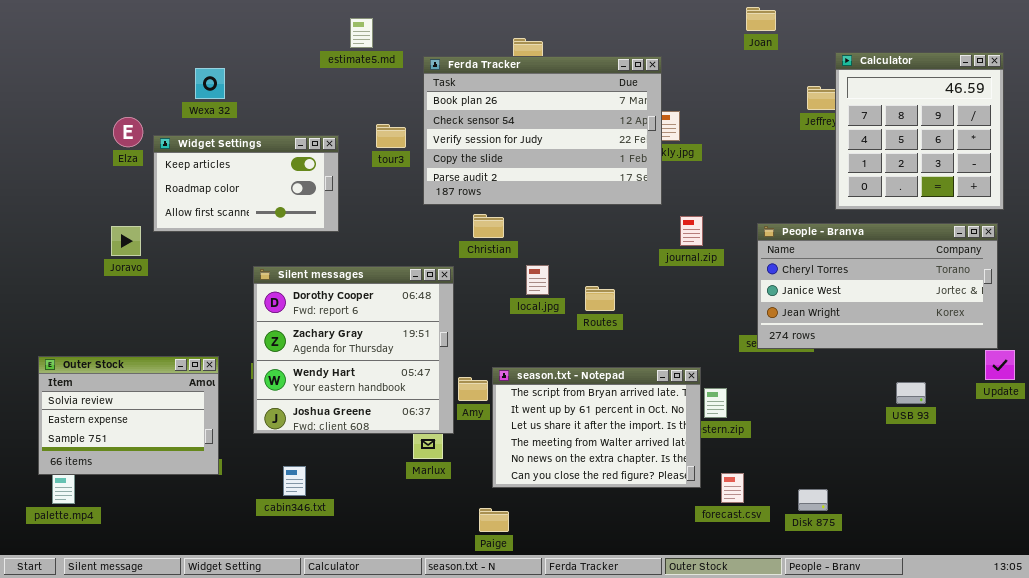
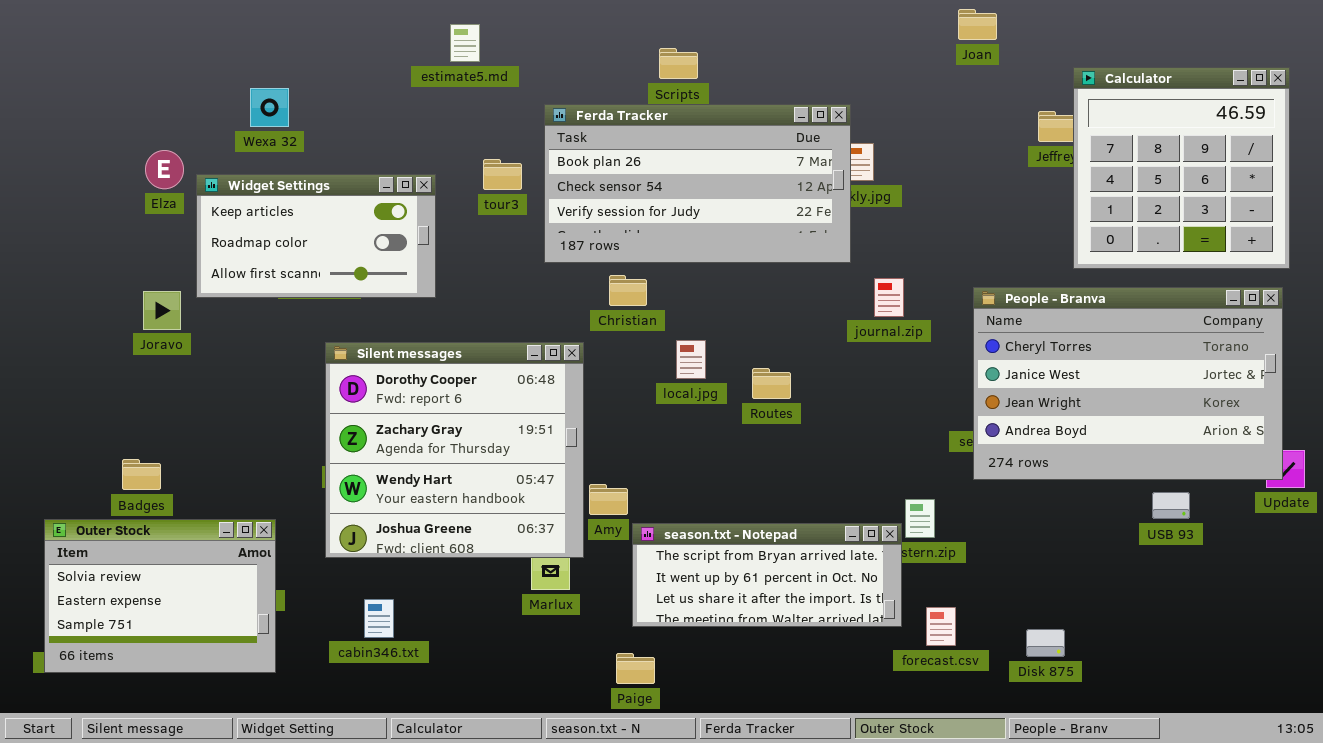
Ferda Tracker: [423,56,662,205] -> [544,104,851,263], resized
People - Branva: [757,223,998,349] -> [973,287,1283,480], resized
Outer Stock: [38,356,219,475] -> [44,519,276,673], moved
season.txt - Notepad: [492,367,701,488] -> [632,523,902,627], resized

